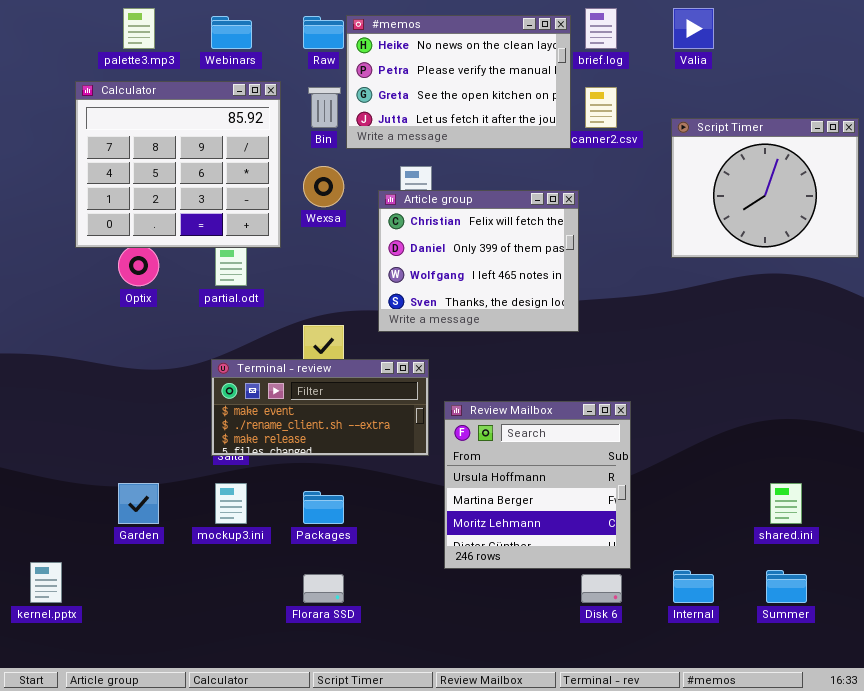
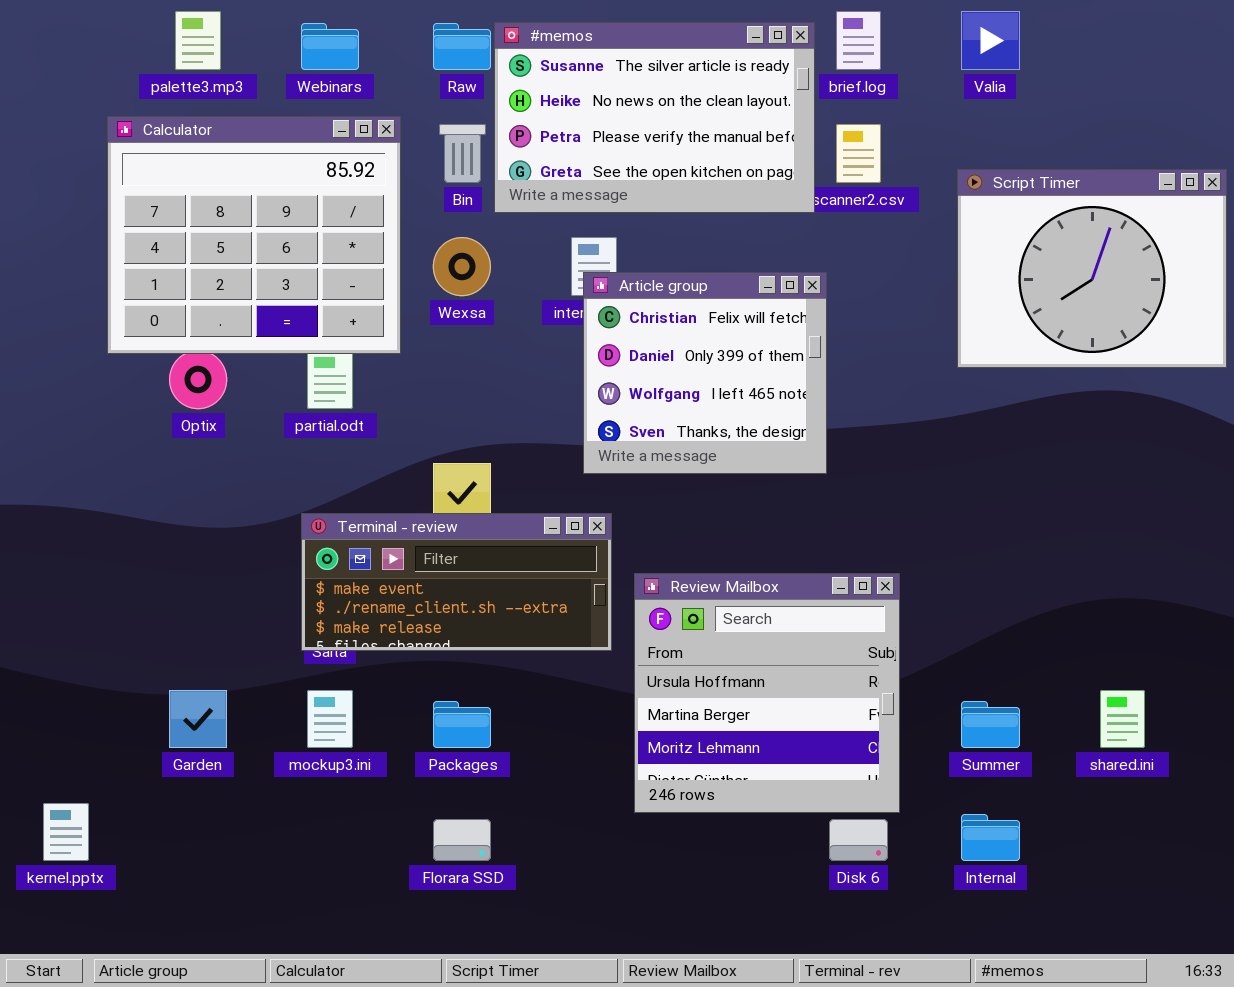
#memos: [346,15,571,149] -> [494,22,815,213], scrolled up 1 row
Article group: [378,190,579,332] -> [583,272,827,474], resized
Summer: [766,570,807,603] -> [961,701,1020,748], moved

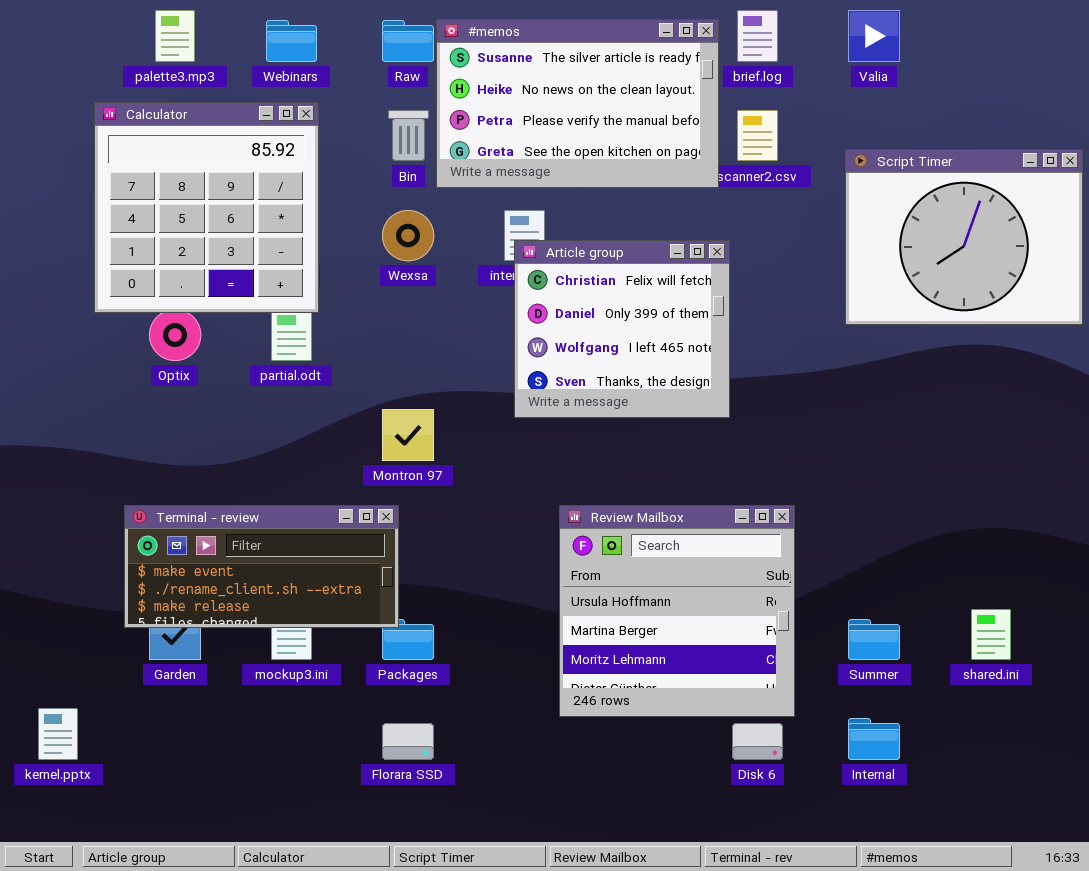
Calculator: [107,116,401,354] -> [94,102,319,313], resized
Terminal - review: [301,513,612,651] -> [124,505,399,628], moved

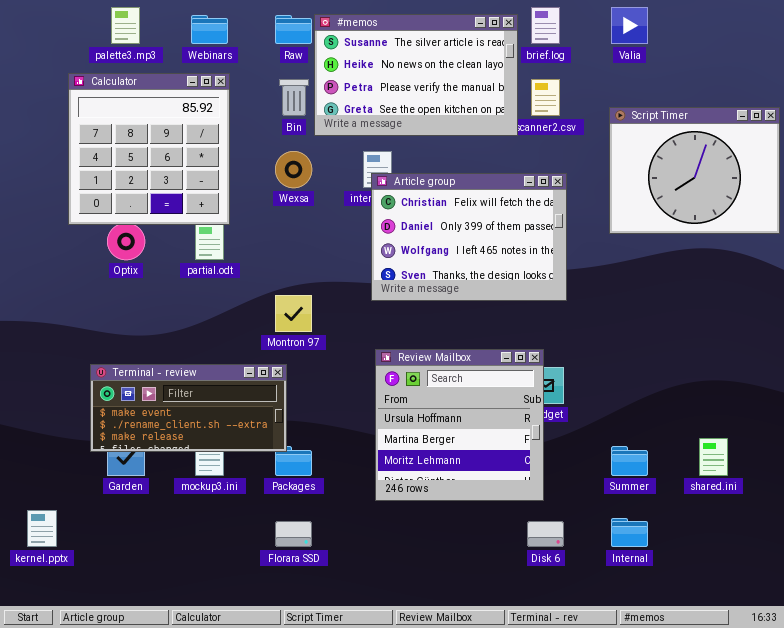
Article group: [514,240,730,418] -> [371,173,567,301], resized
Review Mailbox: [559,505,795,717] -> [375,349,544,501], moved

